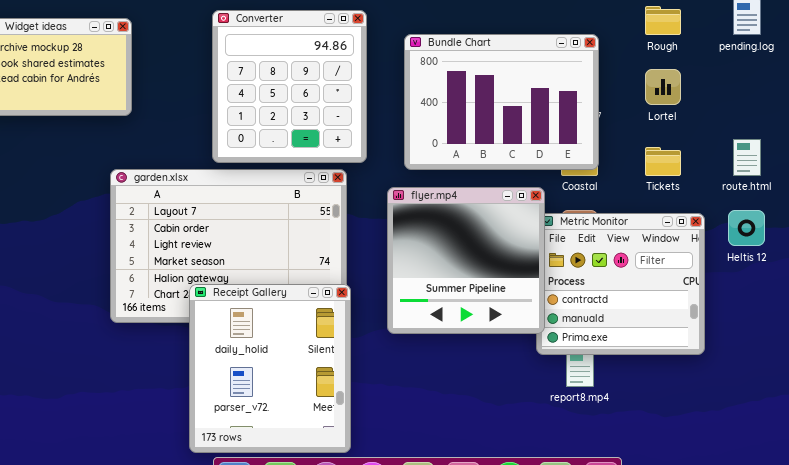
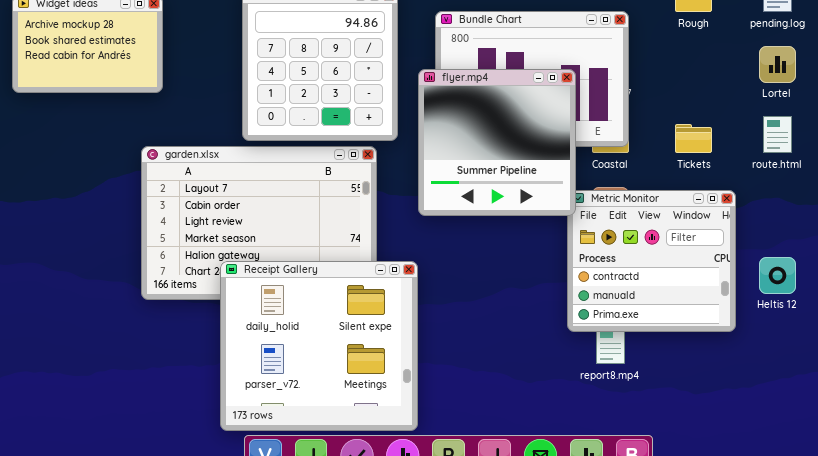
Lortel: [645,69,681,105] -> [759,46,796,83], moved
flyer.mp4: [387,187,545,334] -> [418,69,576,216], moved
Heltis 12: [728,210,765,246] -> [759,257,796,294], moved
Receipt Gallery: [189,284,351,453] -> [220,261,418,431], resized

